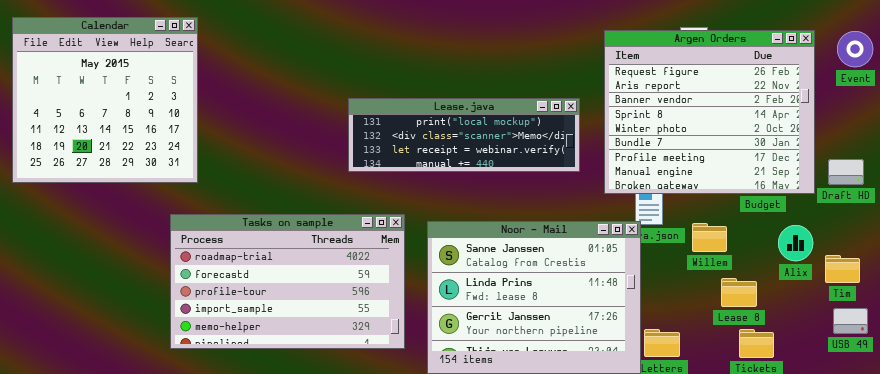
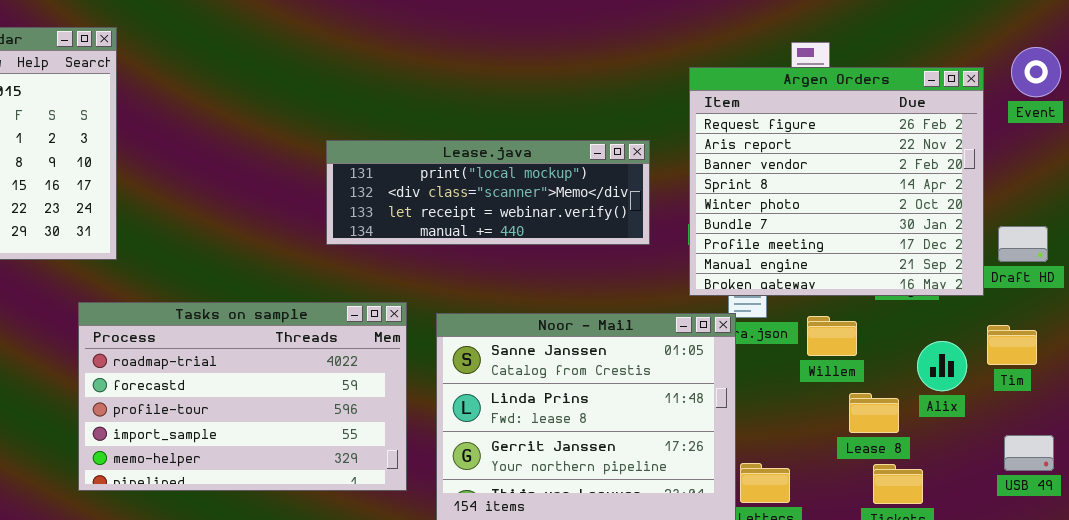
Argen Orders: [604,30,815,194] -> [689,67,984,296], moved
Alix: [778,225,813,261] -> [917,341,967,391], moved
Tim: [825,255,860,283] -> [987,325,1037,365], moved

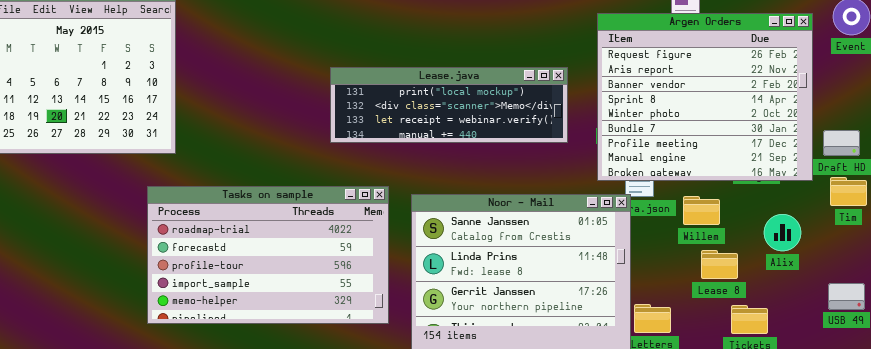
Tim: [987,325,1037,365] -> [830,177,867,206], moved
Lease 8: [849,393,899,433] -> [701,250,738,279], moved

